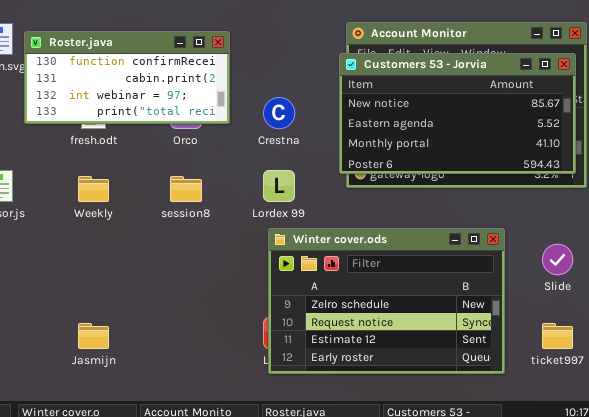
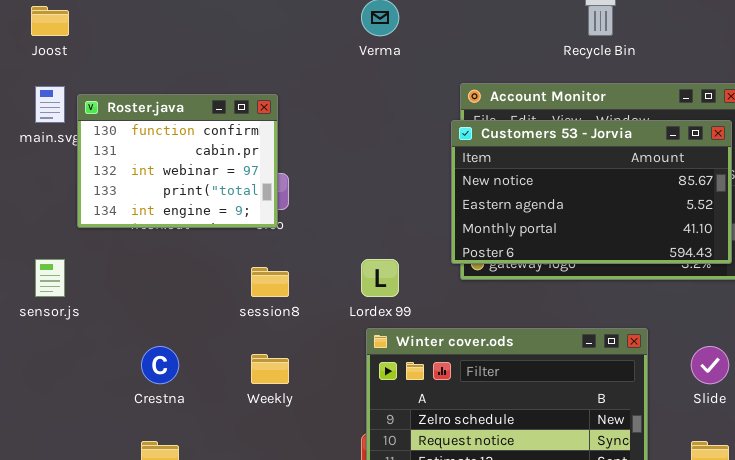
Roster.java: [24,31,230,124] -> [77,94,278,228], resized
Crestna: [263,97,295,129] -> [141,346,179,384], moved
Weekly: [78,176,109,202] -> [251,354,289,384], moved

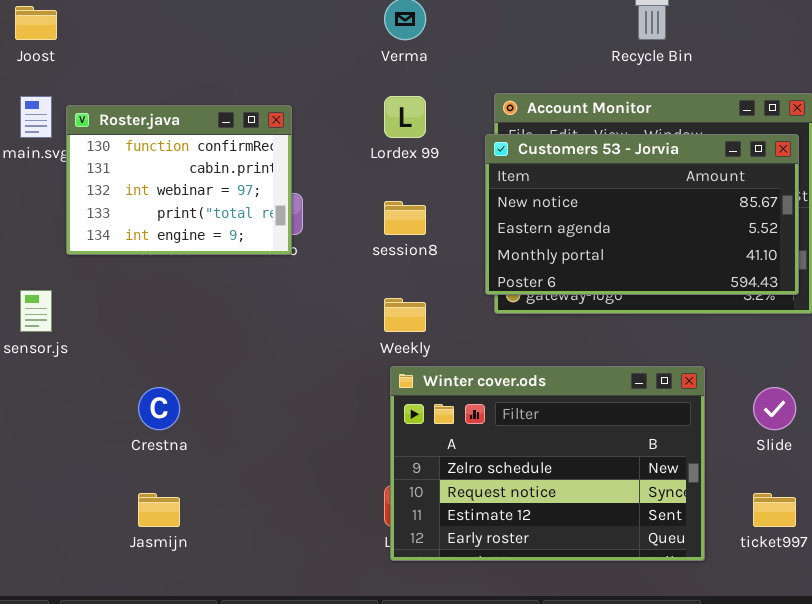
Lordex 99: [361,259,399,297] -> [384,96,426,138], moved
session8: [251,267,289,297] -> [384,201,426,235], moved
Weekly: [251,354,289,384] -> [384,298,426,332], moved

